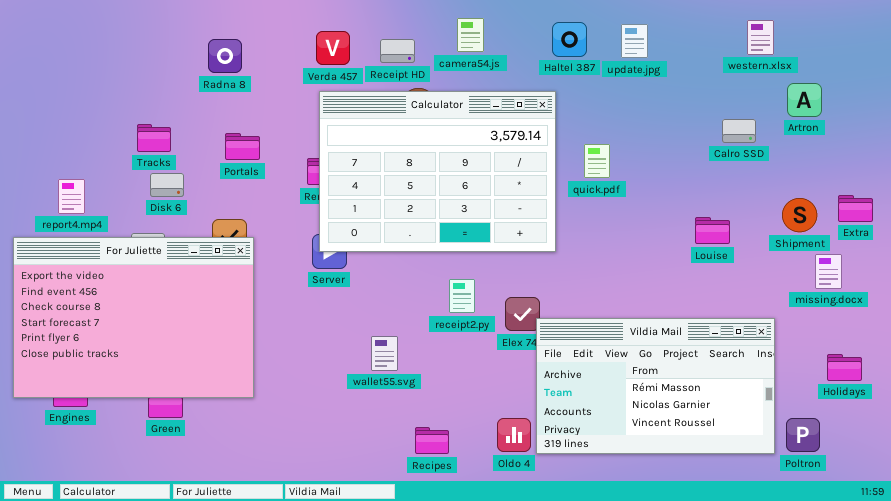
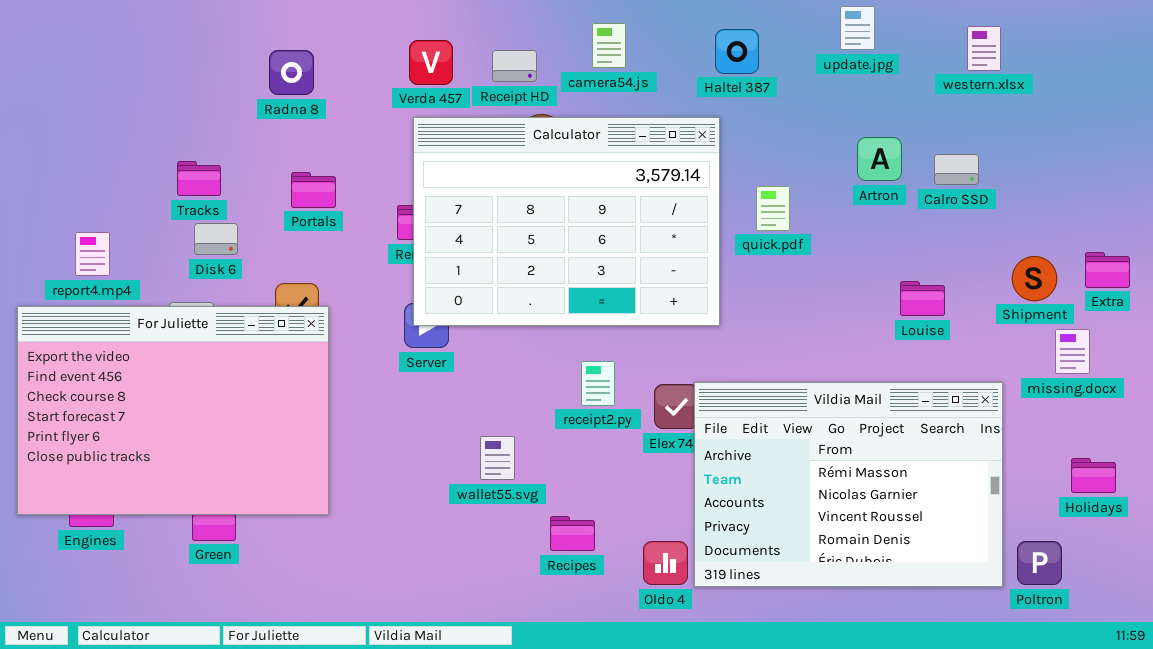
update.jpg: [621,24,648,58] -> [840,6,875,50], moved
Artron: [787,83,822,117] -> [857,137,902,181], moved
Vildia Mail: [536,318,775,454] -> [694,382,1003,587], resized
Recipes: [415,427,449,454] -> [550,516,595,551], moved

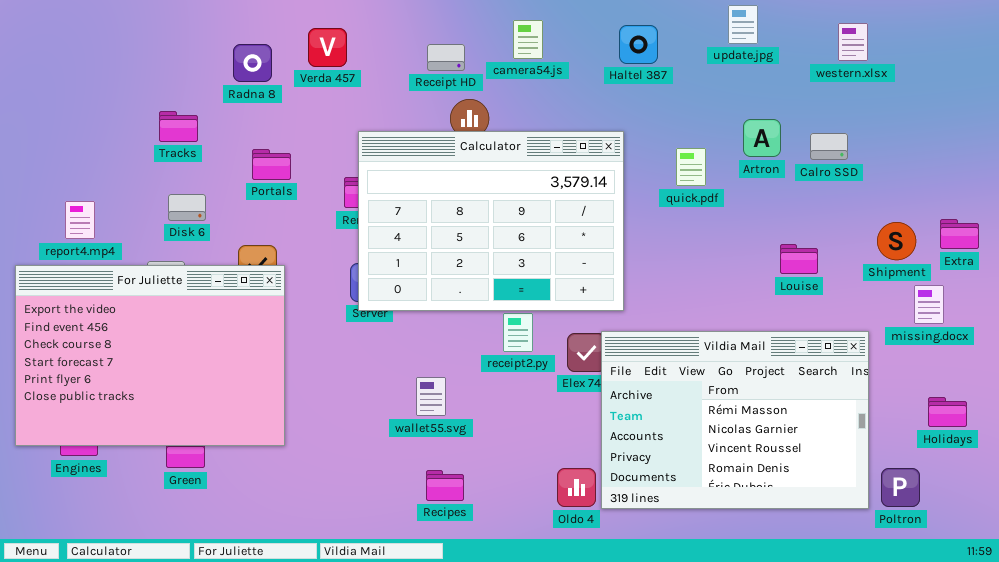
Verda 457: [409,40,453,85] -> [308,28,347,67], moved
Calculator: [413,117,720,326] -> [358,131,624,311], moved
Tracks: [177,161,221,196] -> [159,111,198,142], moved
quick.pdf: [756,186,790,231] -> [676,148,706,186], moved
Recipes: [550,516,595,551] -> [426,470,464,501], moved

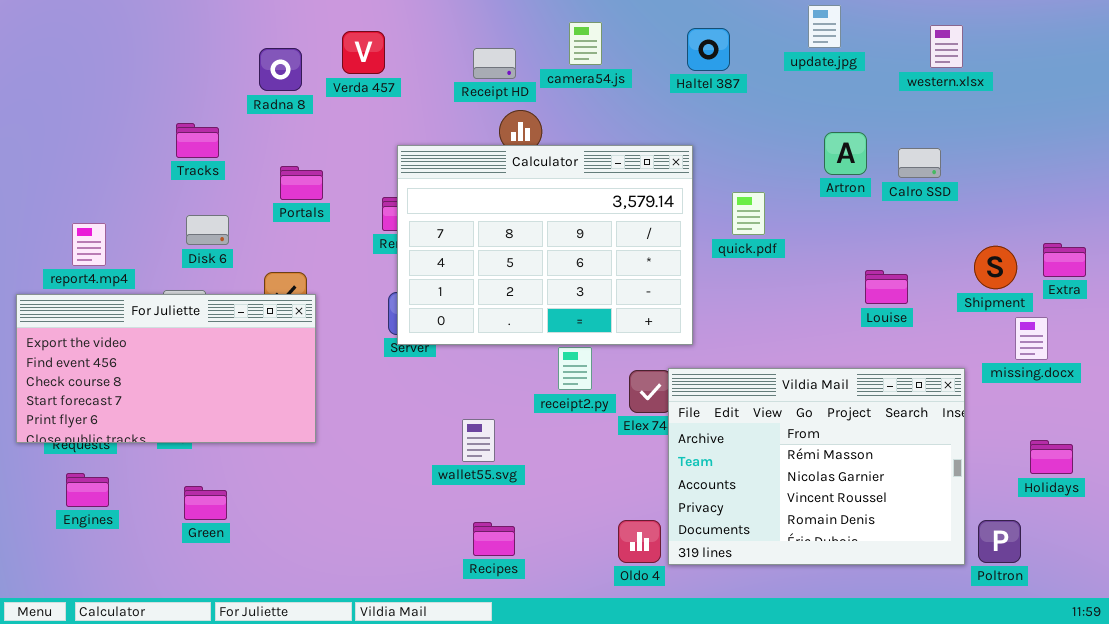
quick.pdf: [676,148,706,186] -> [732,192,765,235], moved
For Juliette: [15,265,285,446] -> [16,294,316,443], resized

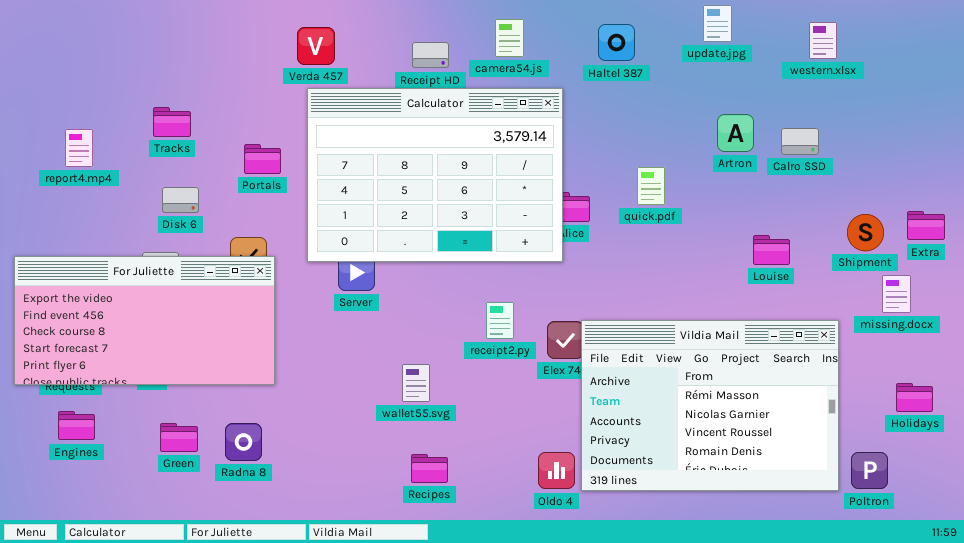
Radna 8: [259,48,302,91] -> [225,423,262,461], moved
Calculator: [397,145,693,345] -> [307,88,563,262], moved
report4.mp4: [72,223,106,266] -> [65,129,93,167], moved

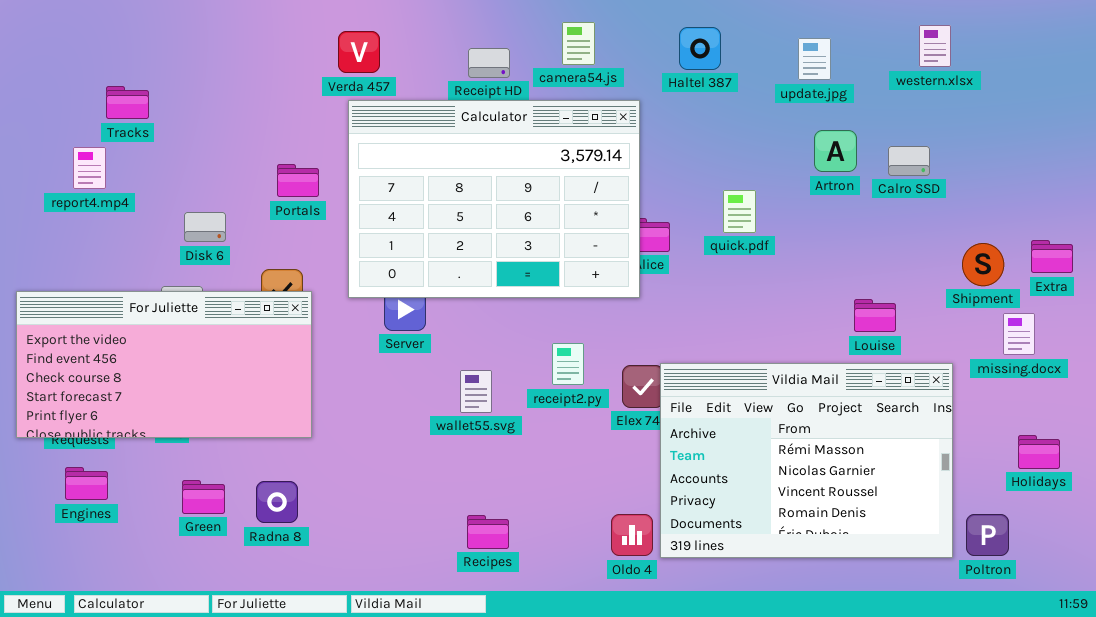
update.jpg: [703,5,732,42] -> [798,38,831,80], moved
Tracks: [153,107,191,137] -> [106,86,149,119], moved
Louise: [753,235,790,265] -> [854,299,896,332], moved
wallet55.svg: [402,364,430,402] -> [460,370,492,413], moved

